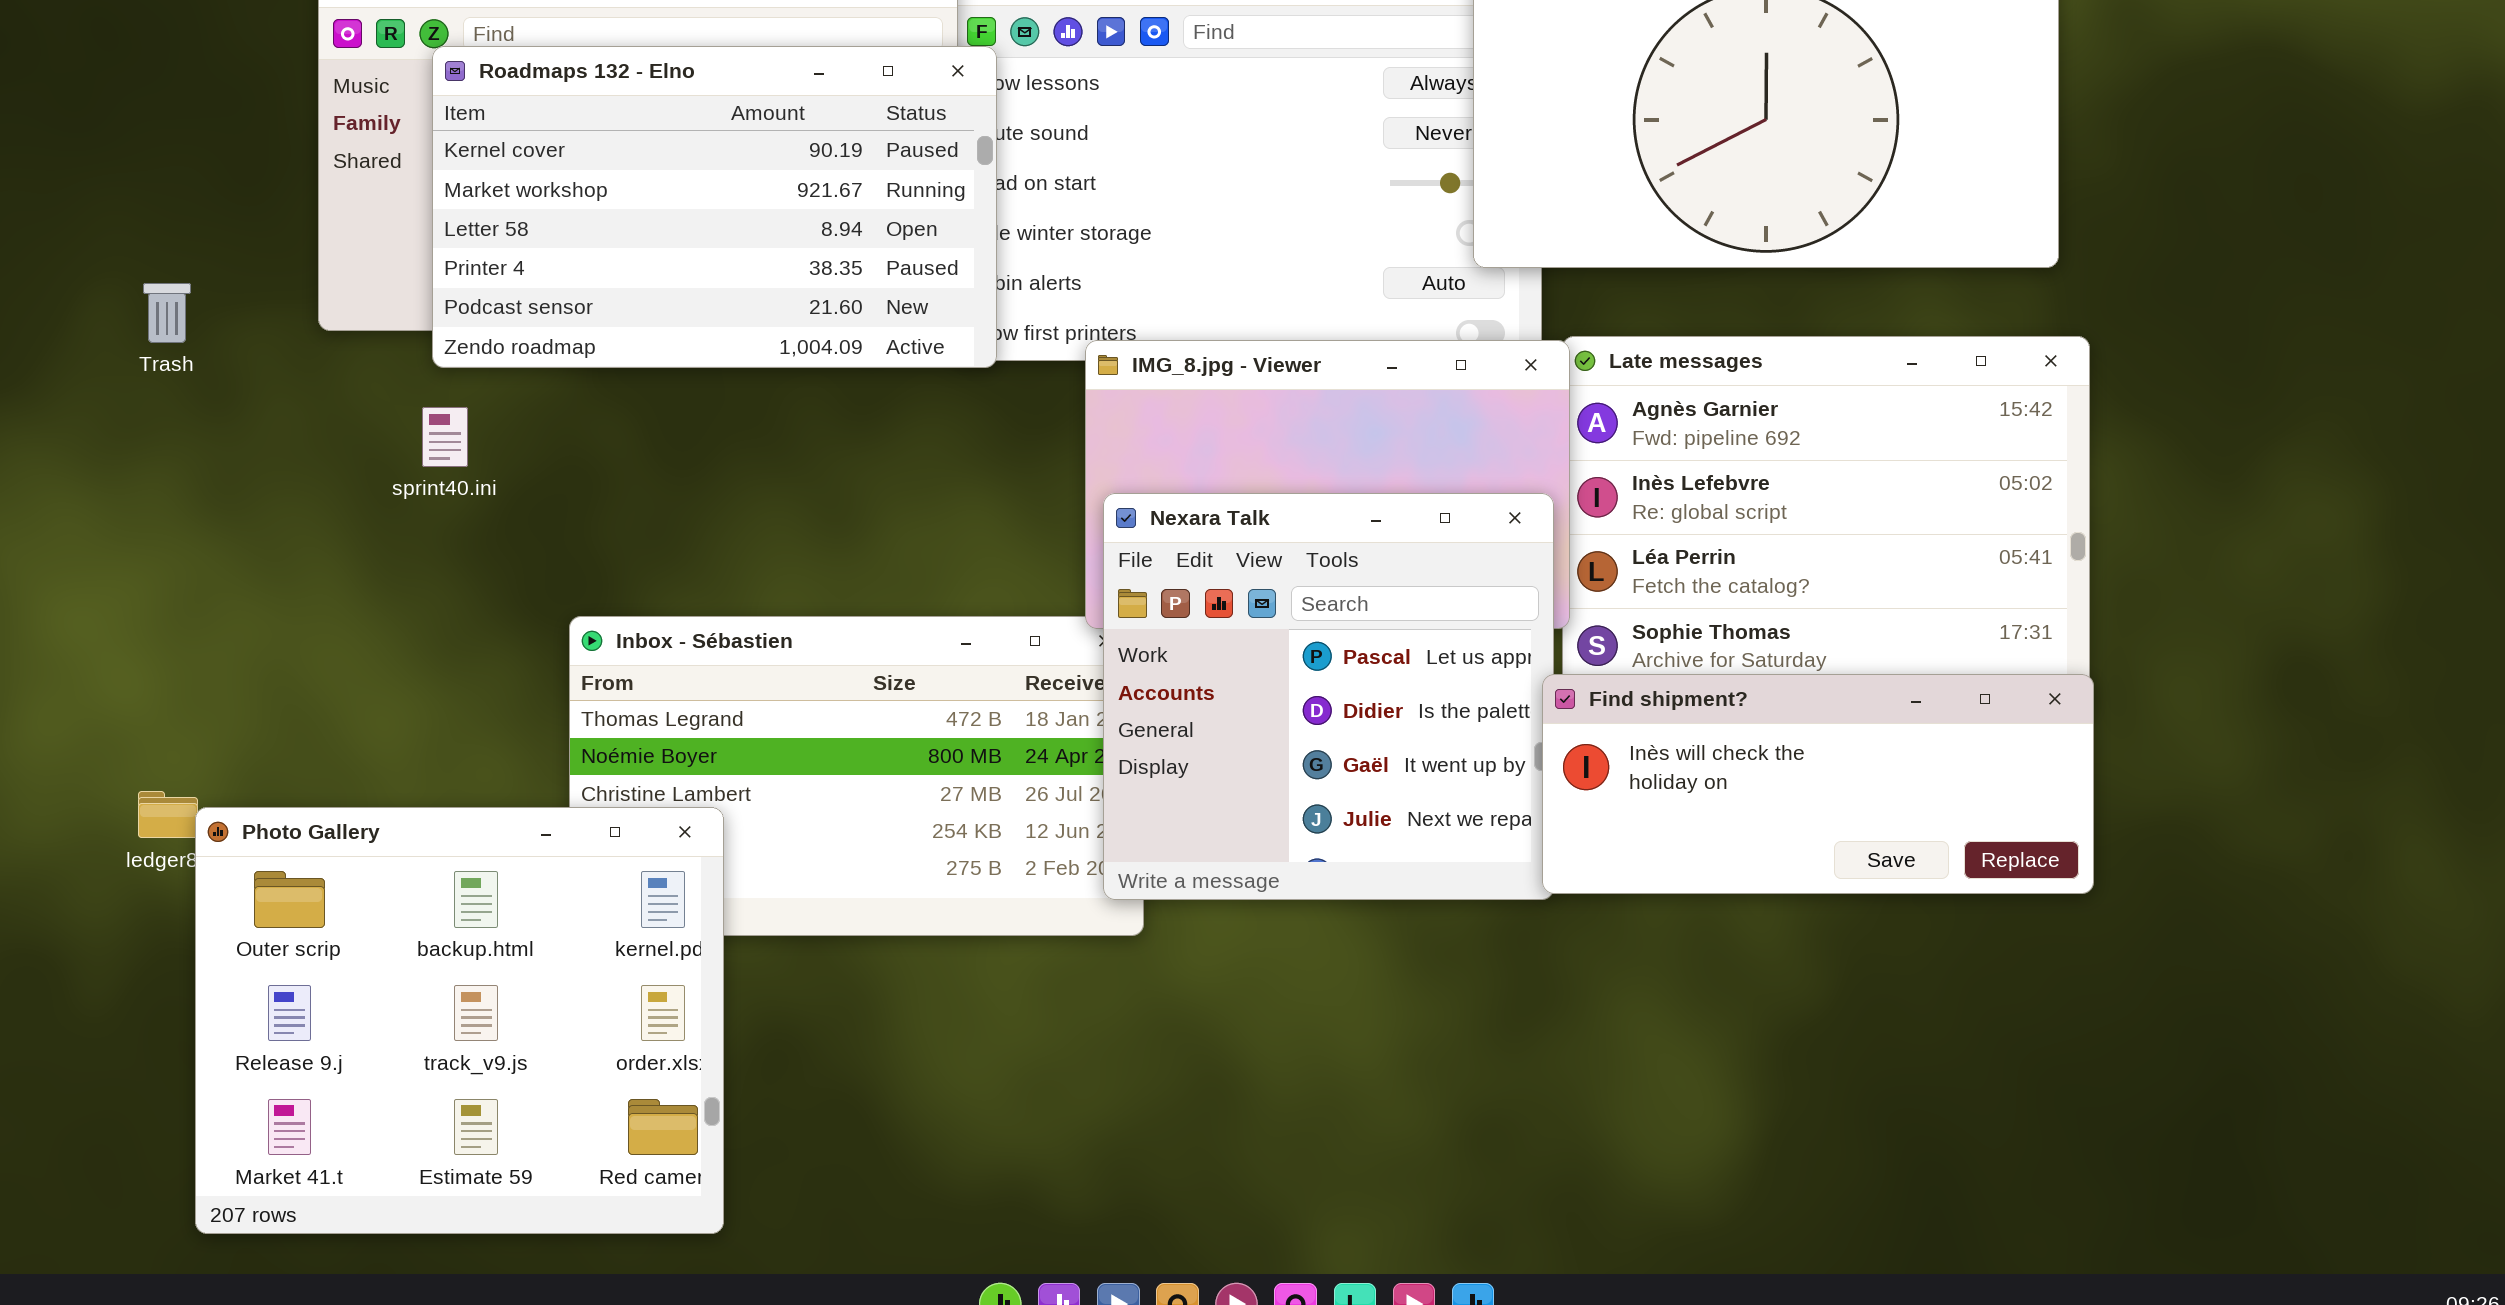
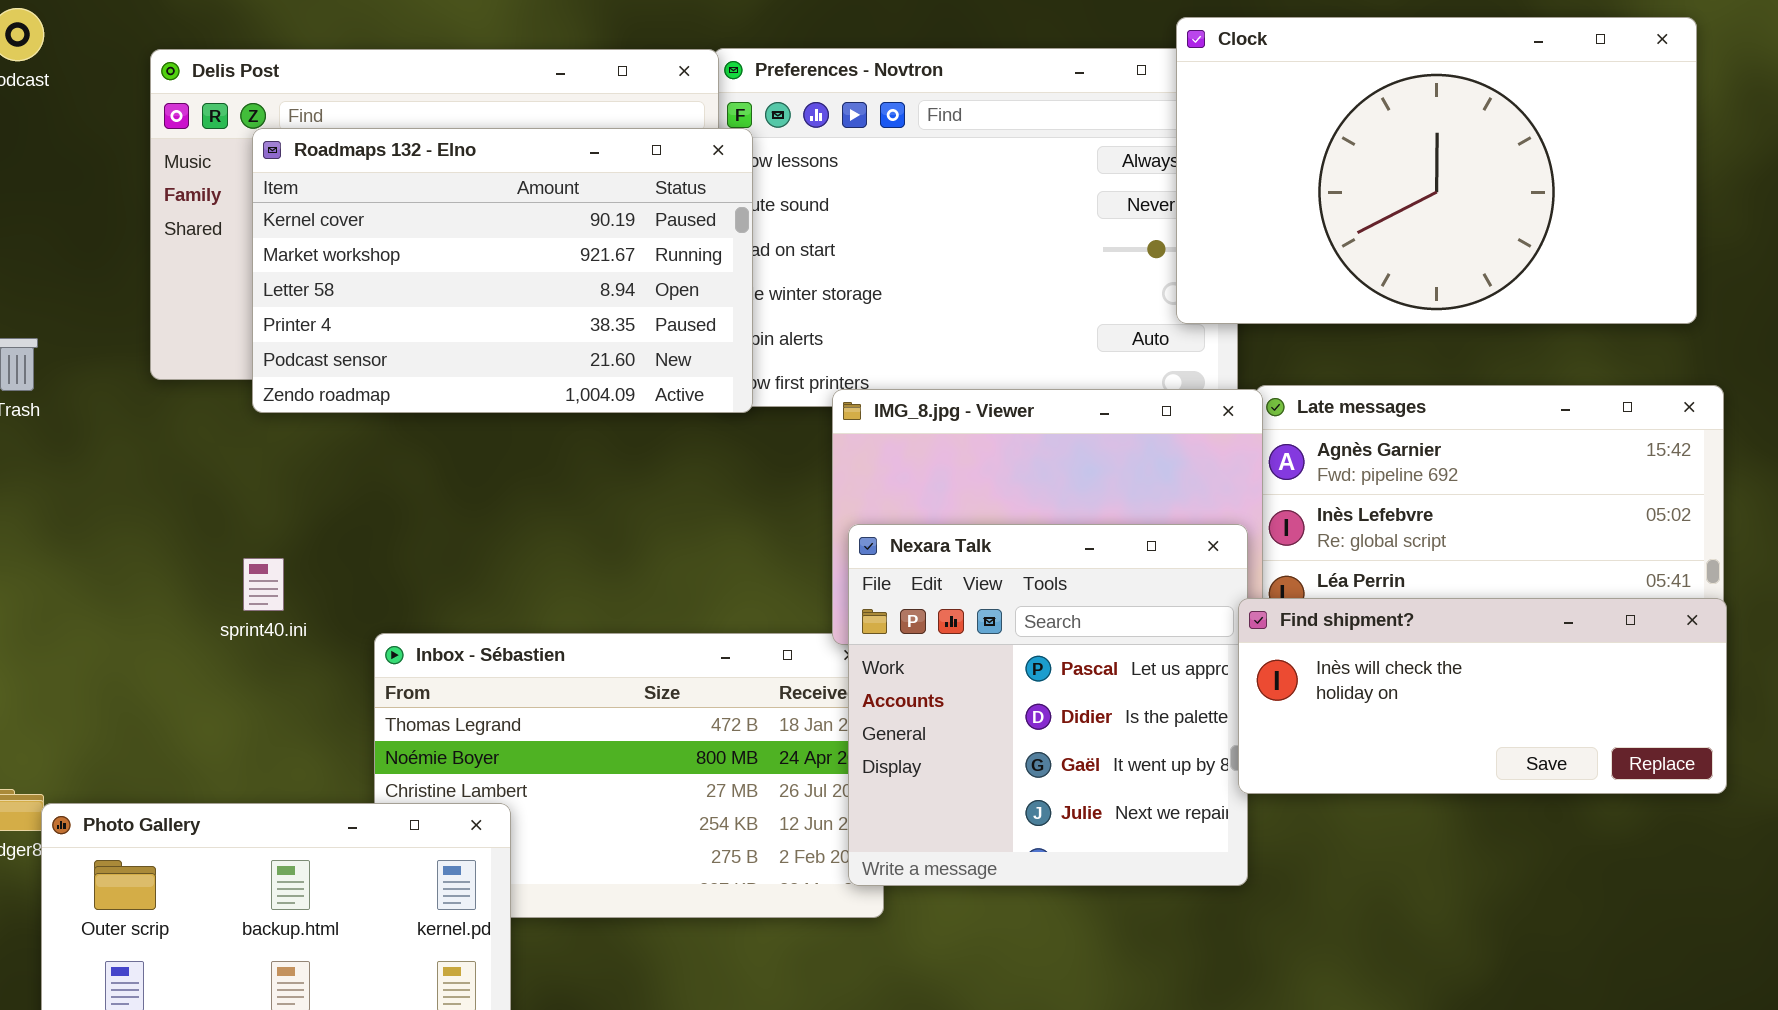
sprint40.ini: [422,407,468,467] -> [243,558,284,611], moved
Find shipment?: [1542,674,2094,894] -> [1238,598,1727,794], moved

